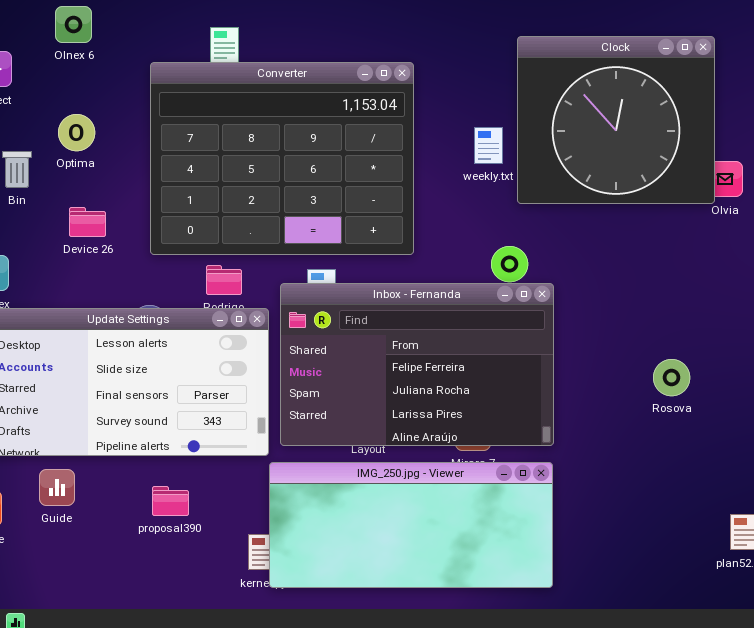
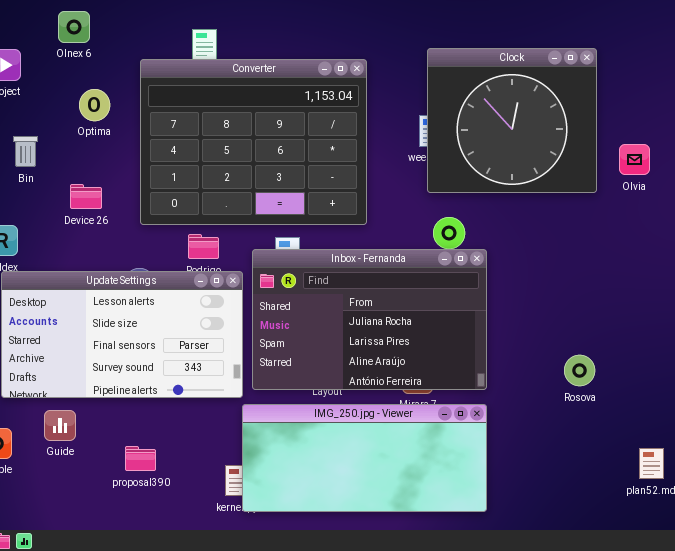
Clock: [517,36,715,204] -> [427,48,597,193], moved
Optima: [58,114,95,151] -> [79,89,110,121], moved
Inbox - Fernanda: [280,283,554,446] -> [252,249,487,390], scrolled down 1 row
Rosova: [653,359,690,396] -> [564,355,595,386], moved
proposal390: [152,486,189,516] -> [125,446,156,471], moved

